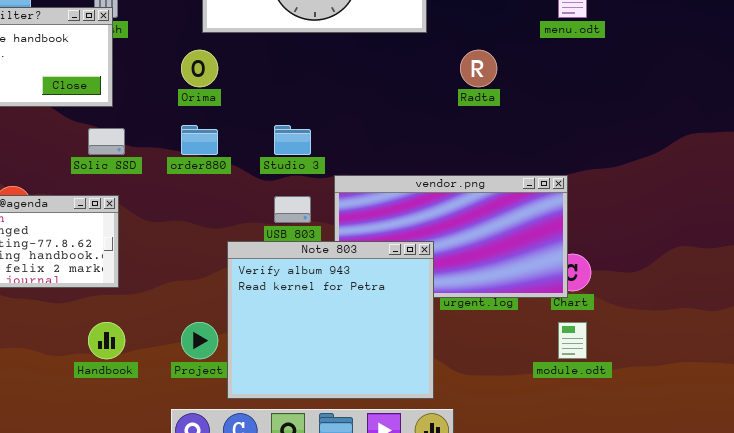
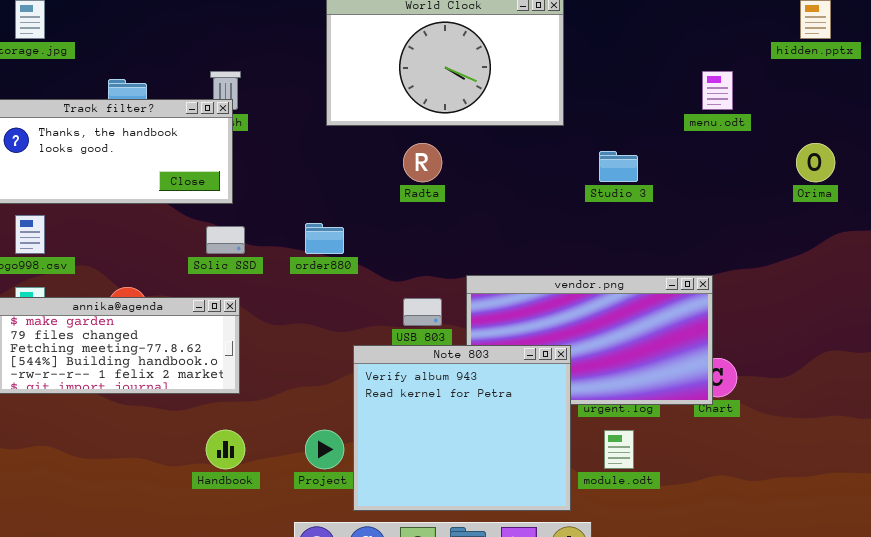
Orima: [181,50,218,87] -> [796,143,835,182], moved
Radta: [460,50,497,87] -> [403,143,442,182], moved
Studio 3: [274,125,311,155] -> [599,151,638,182], moved
module.odt: [558,322,587,359] -> [604,430,634,469], moved

